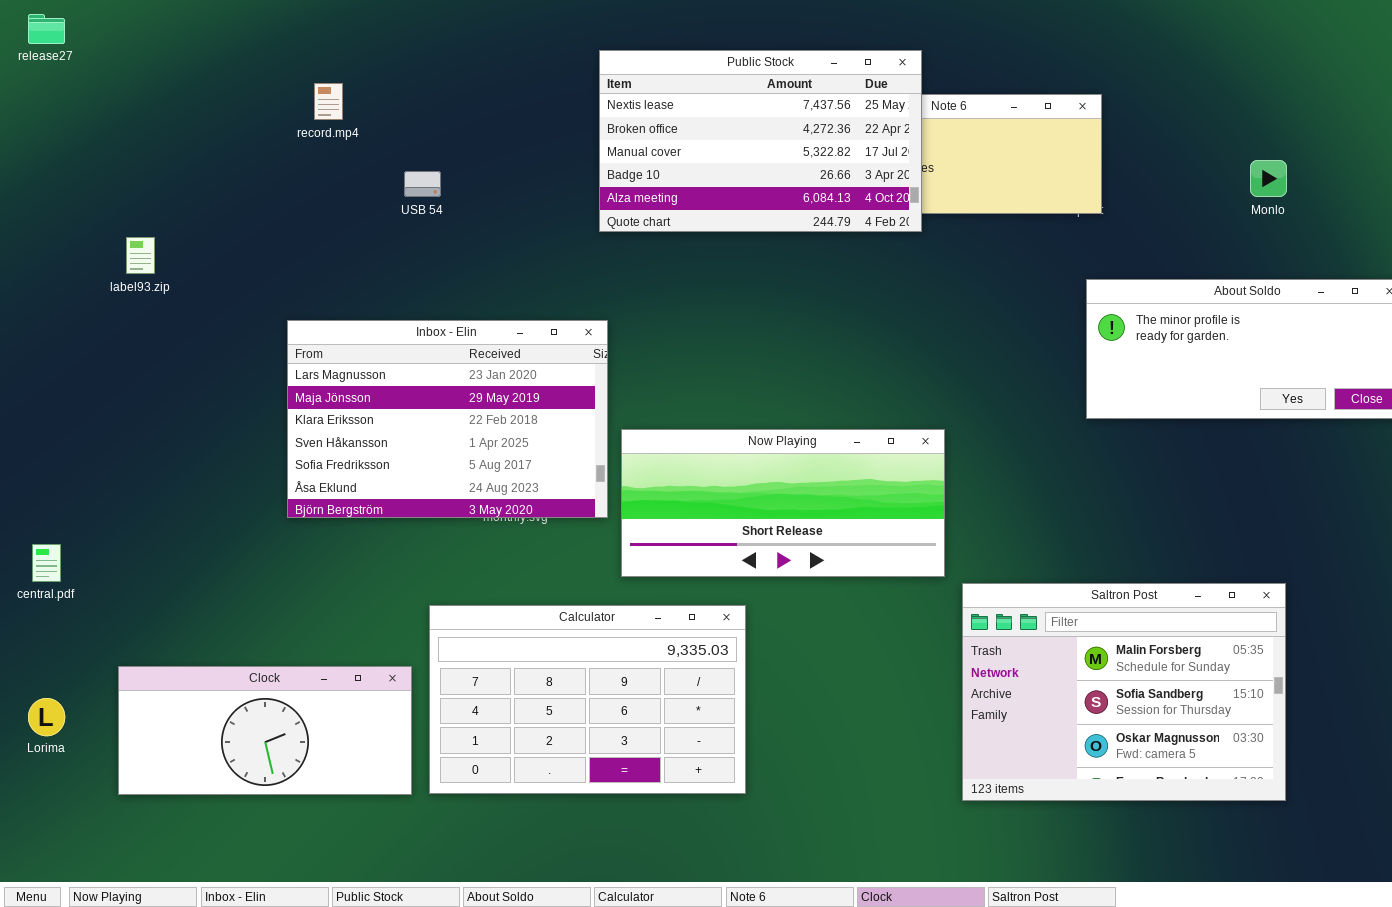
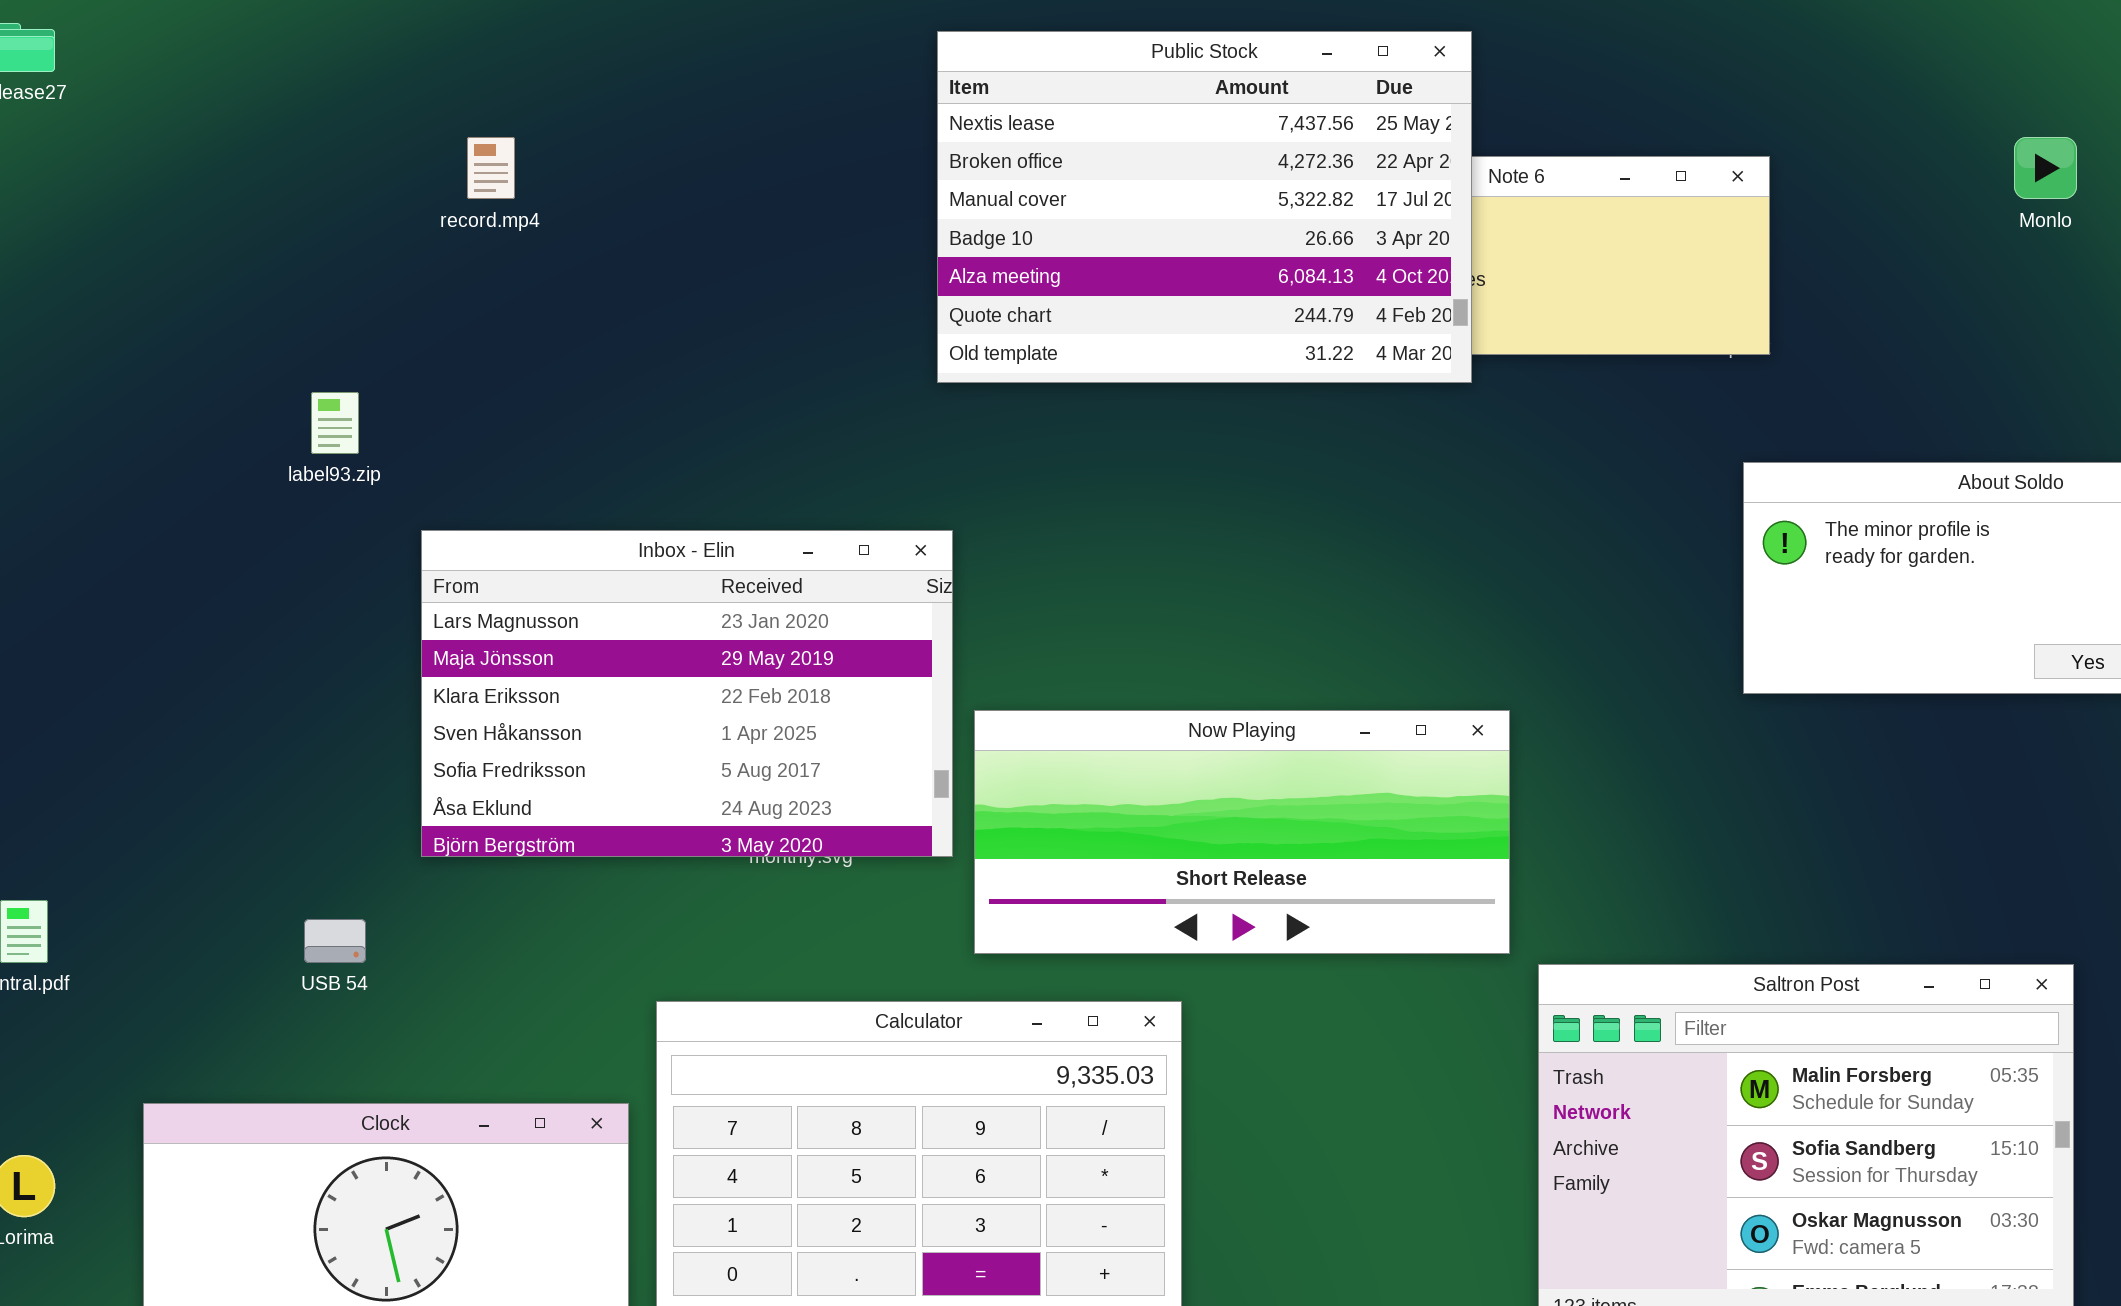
Public Stock: [599,50,922,232] -> [937,31,1472,383], resized
Monlo: [1250,160,1287,197] -> [2014,137,2077,199], moved
USB 54: [404,171,441,197] -> [304,919,366,963], moved
label93.zip: [126,237,155,274] -> [311,392,359,454], moved

